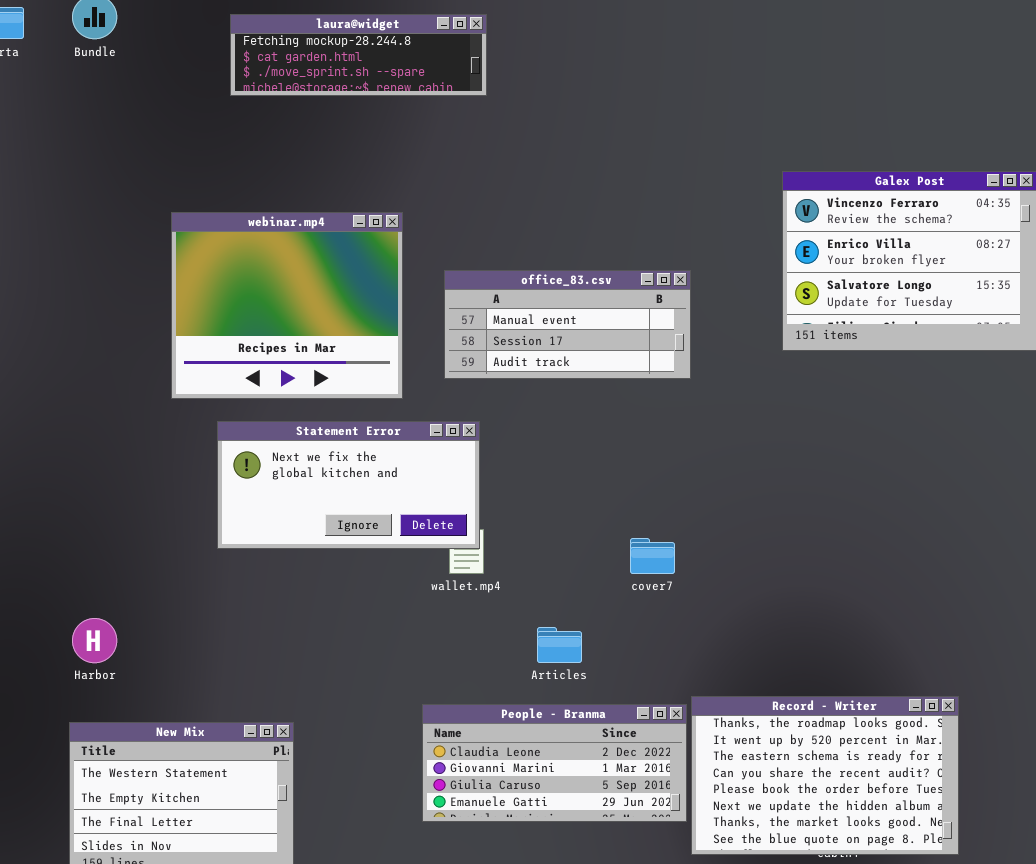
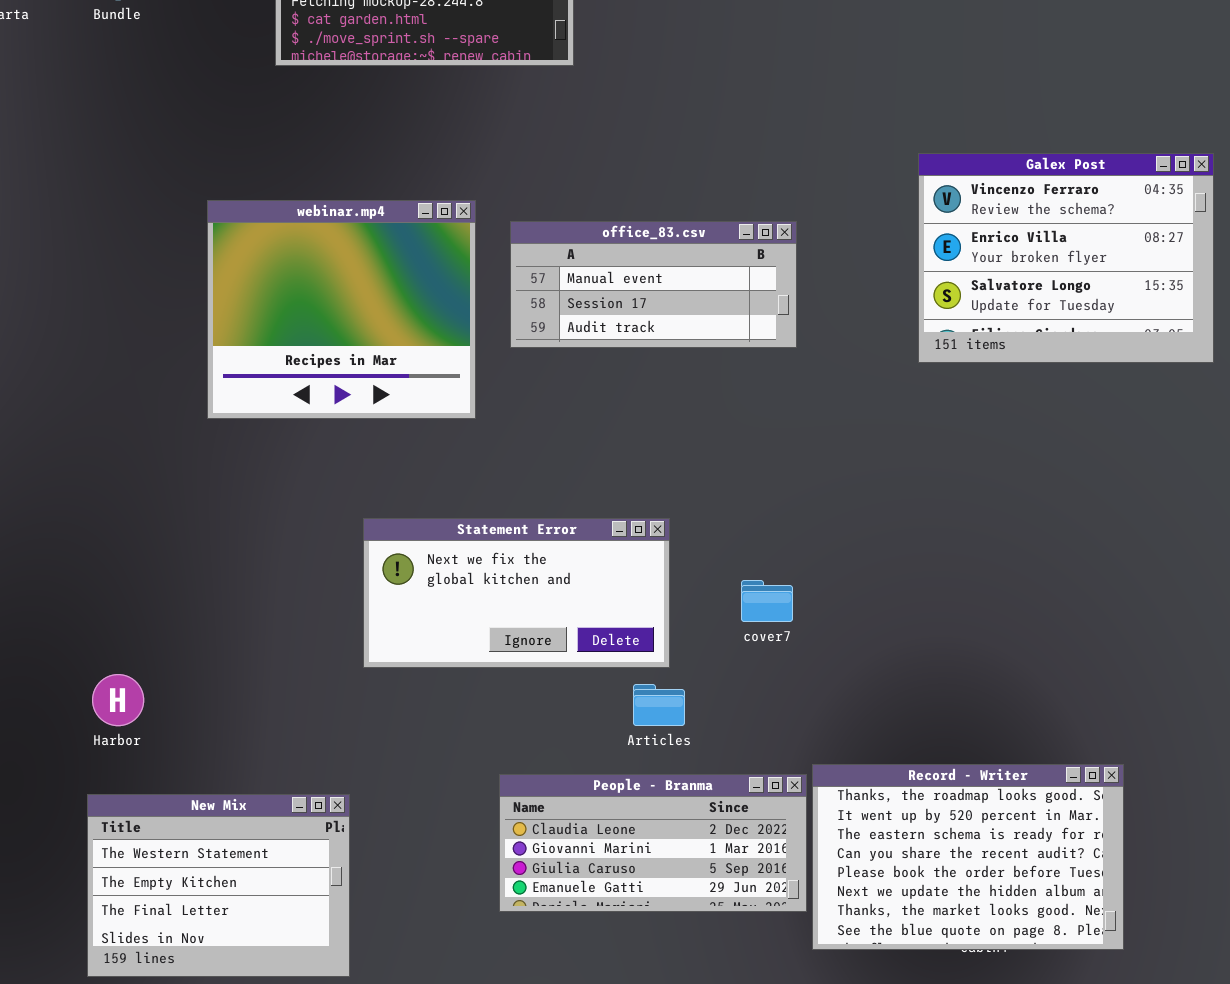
office_83.csv: [444,270,691,379] -> [510,221,797,348], moved
Statement Error: [217,421,480,549] -> [363,518,670,668], moved

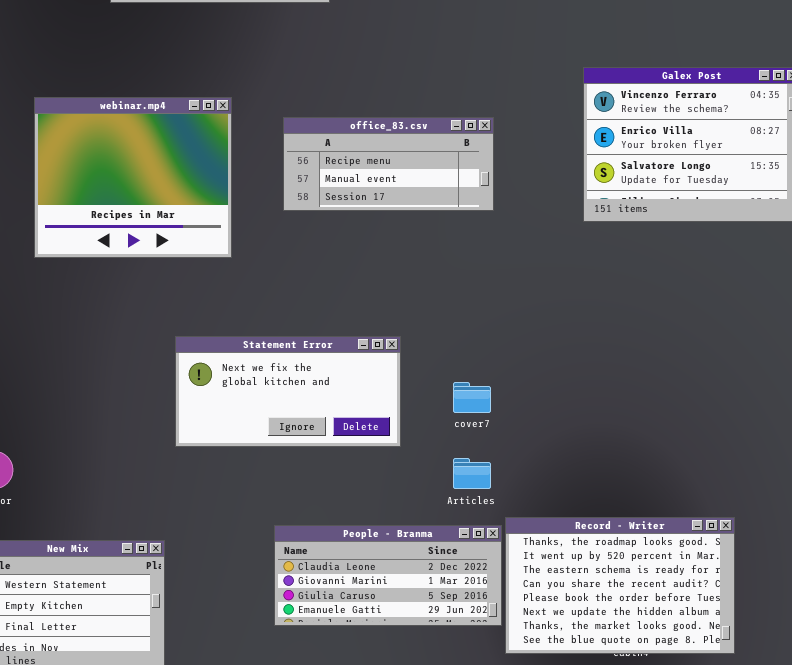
webinar.mp4: [207,200,476,419] -> [34,97,232,258], moved
office_83.csv: [510,221,797,348] -> [283,117,494,211], scrolled up 1 row
Articles: [633,684,685,726] -> [453,458,491,489], moved

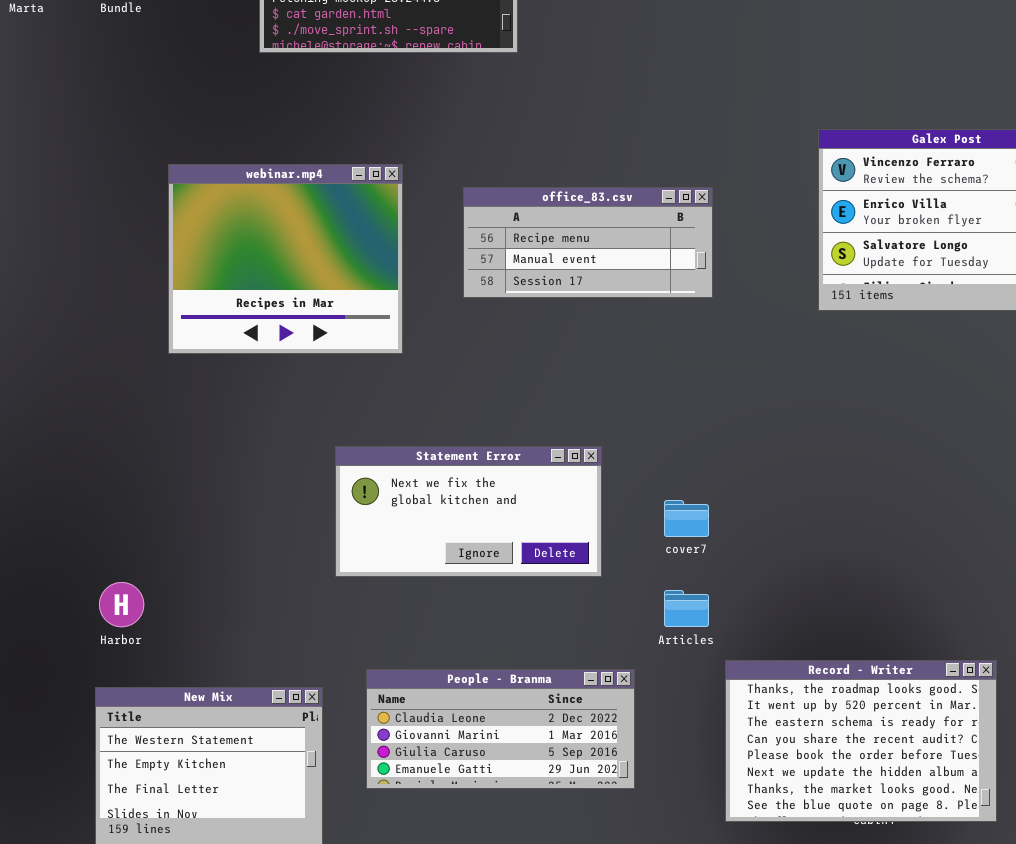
People - Branma: [274,525,502,626] -> [366,669,635,789], moved

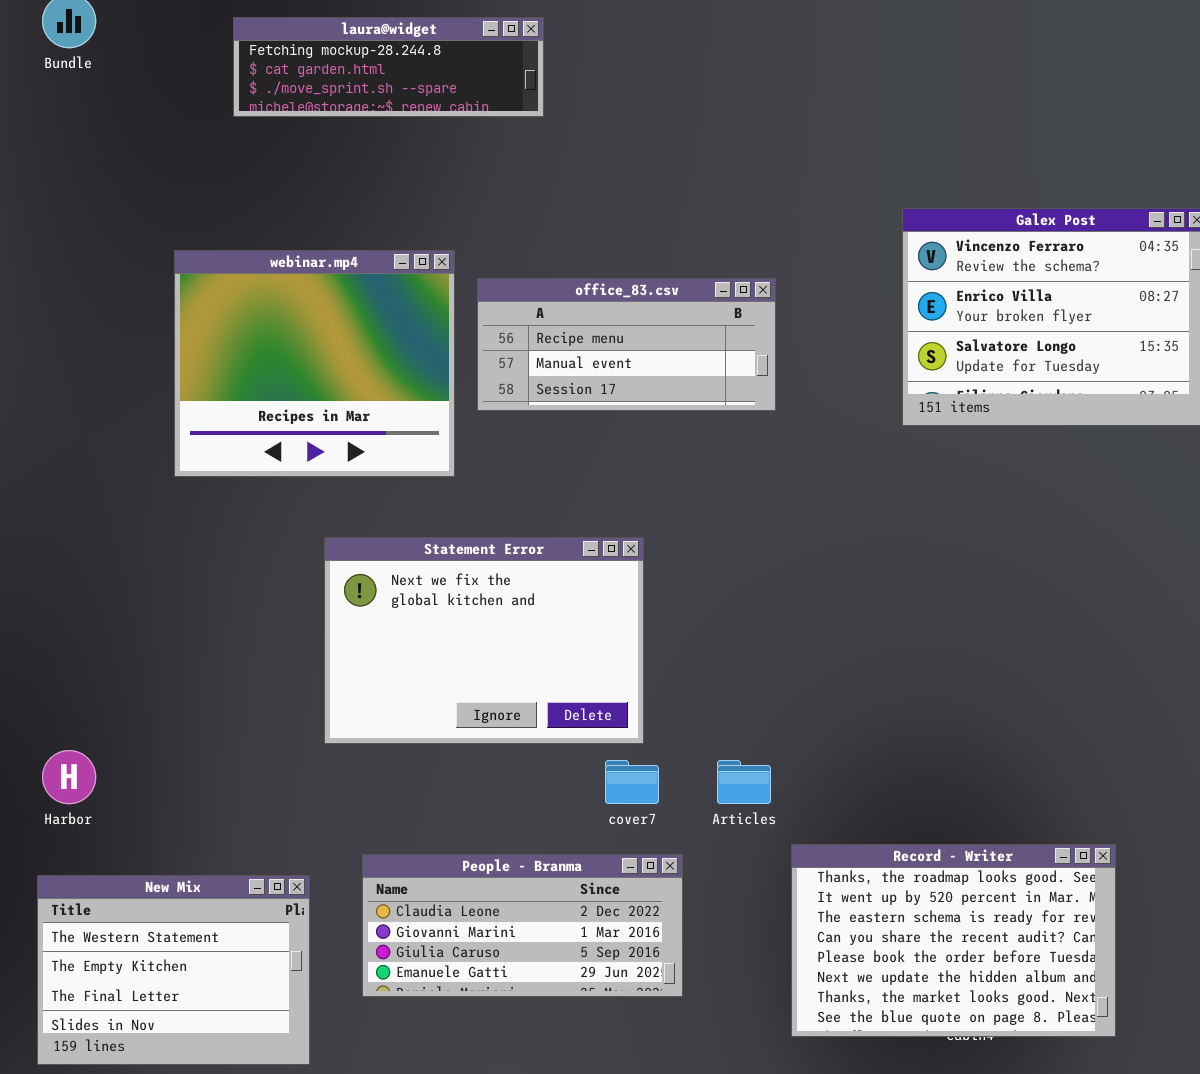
webinar.mp4: [168,164,403,354] -> [174,250,455,477], moved
Statement Error: [335,446,602,577] -> [324,537,644,744], resized
cover7: [664,500,709,537] -> [605,760,659,804], moved

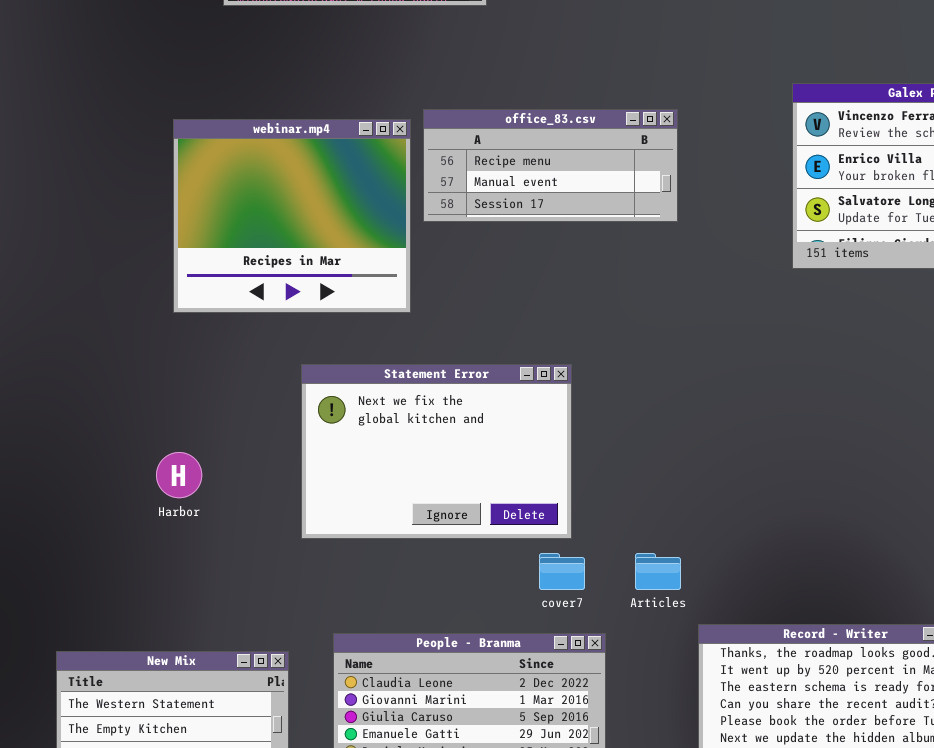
office_83.csv: [477,278,776,411] -> [423,109,678,222], moved
Harbor: [42,750,96,804] -> [156,452,202,498], moved

